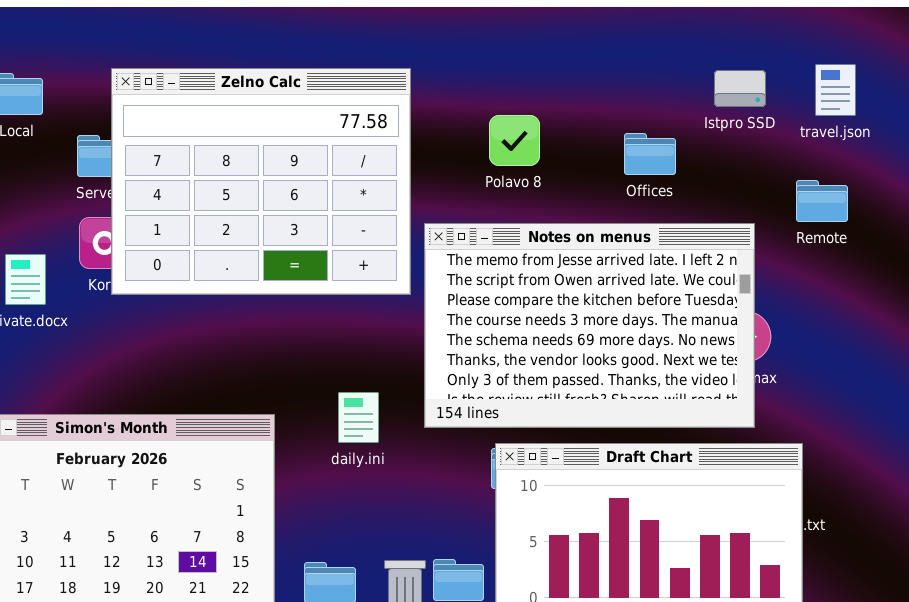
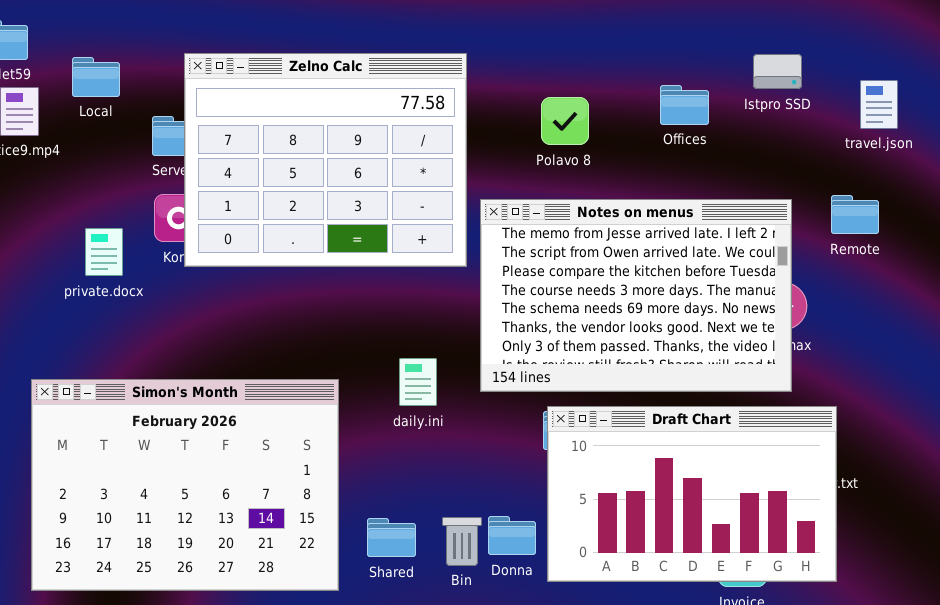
travel.json: [815,64,856,116] -> [860,80,898,129], moved
Offices: [624,133,676,175] -> [660,85,709,125], moved
Remote: [796,180,848,222] -> [831,195,879,234], moved

